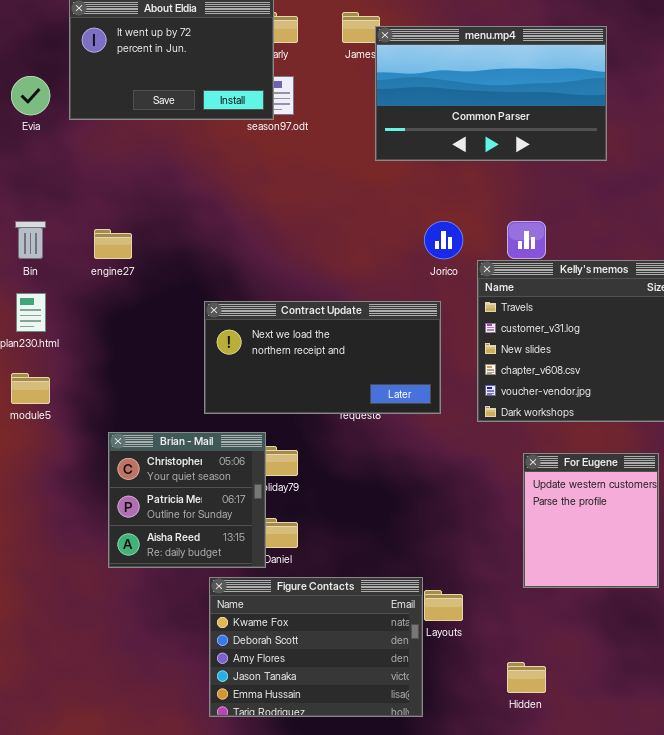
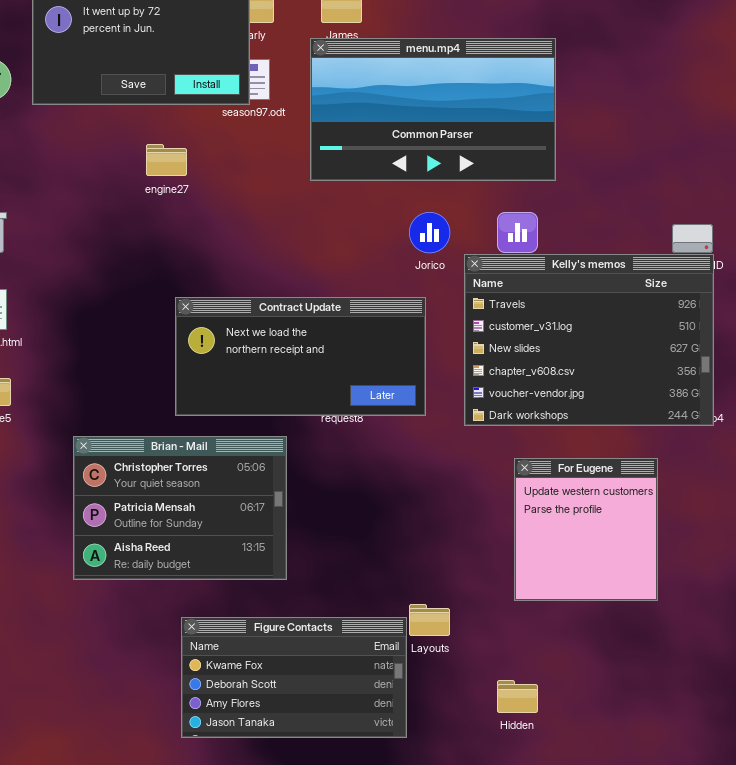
menu.mp4: [375,26,607,161] -> [310,38,556,181], moved
engine27: [94,229,132,259] -> [146,144,187,176], moved
Brian - Mail: [108,432,266,568] -> [73,436,287,580], resized
Figure Contacts: [209,577,423,717] -> [181,617,407,738], resized

